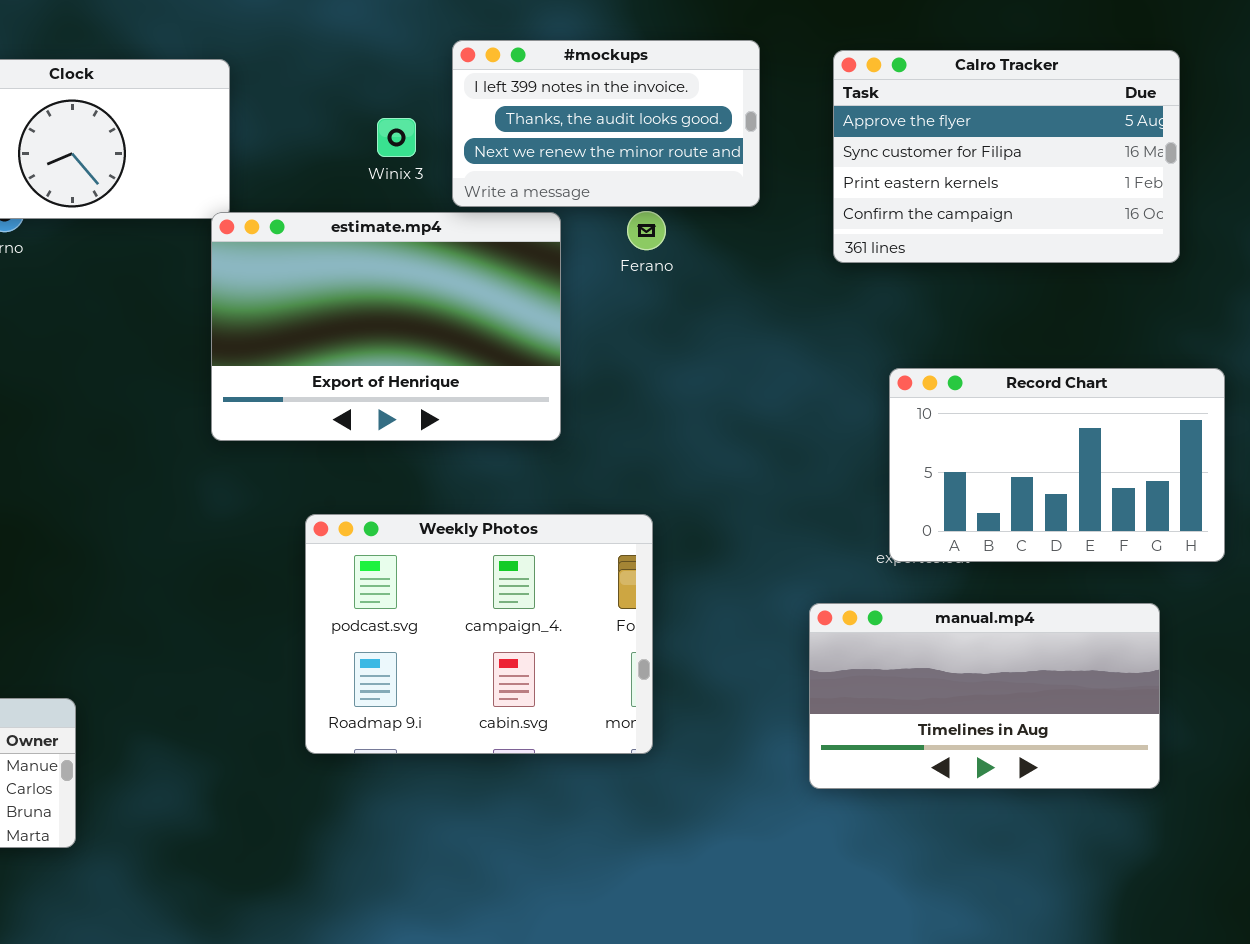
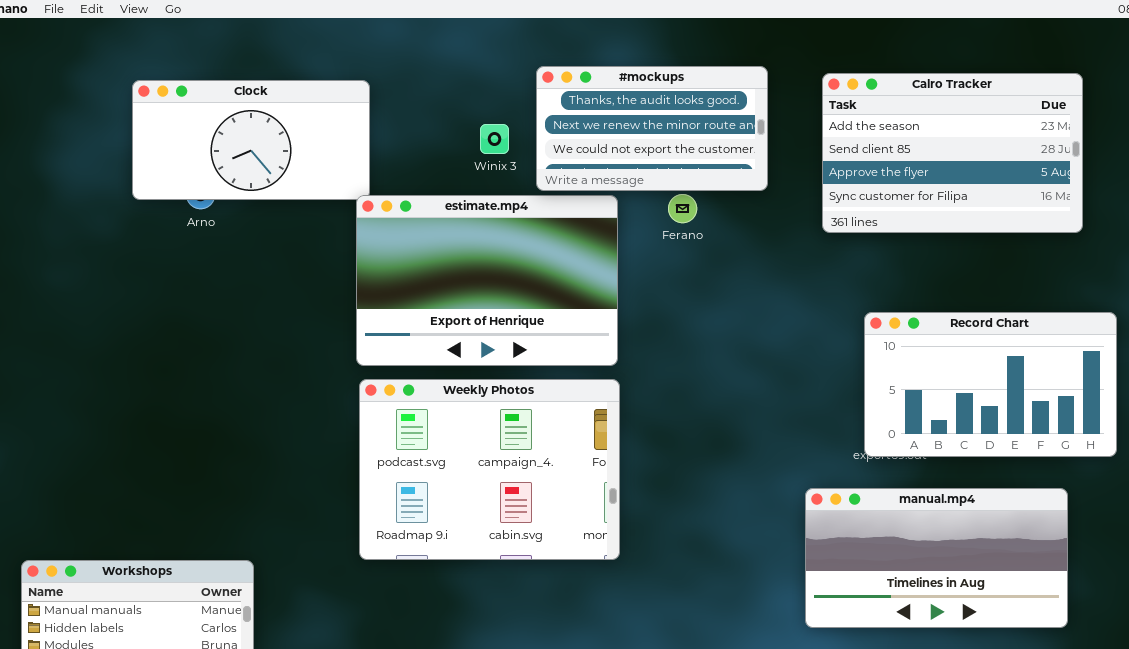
#mockups: [452,40,760,207] -> [536,66,768,191], scrolled down 1 row
Calro Tracker: [833,50,1180,263] -> [822,73,1083,233], scrolled up 2 rows
Weekly Photos: [305,514,653,754] -> [359,379,620,560], moved

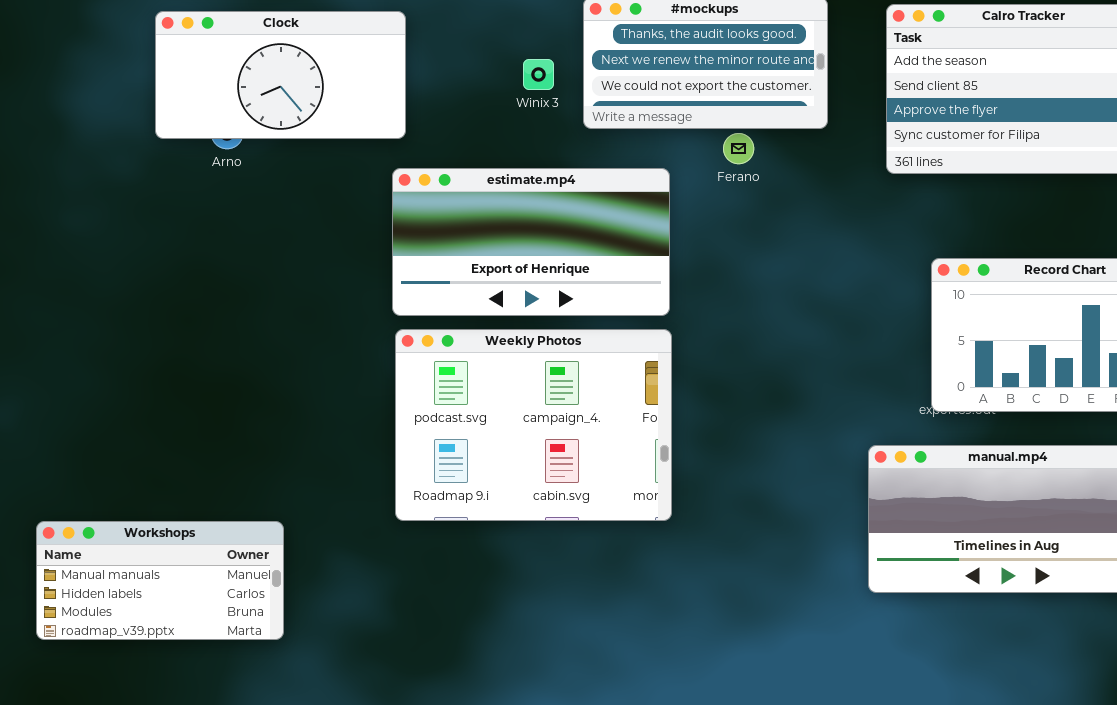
estimate.mp4: [356,195,618,366] -> [392,168,670,316], resized

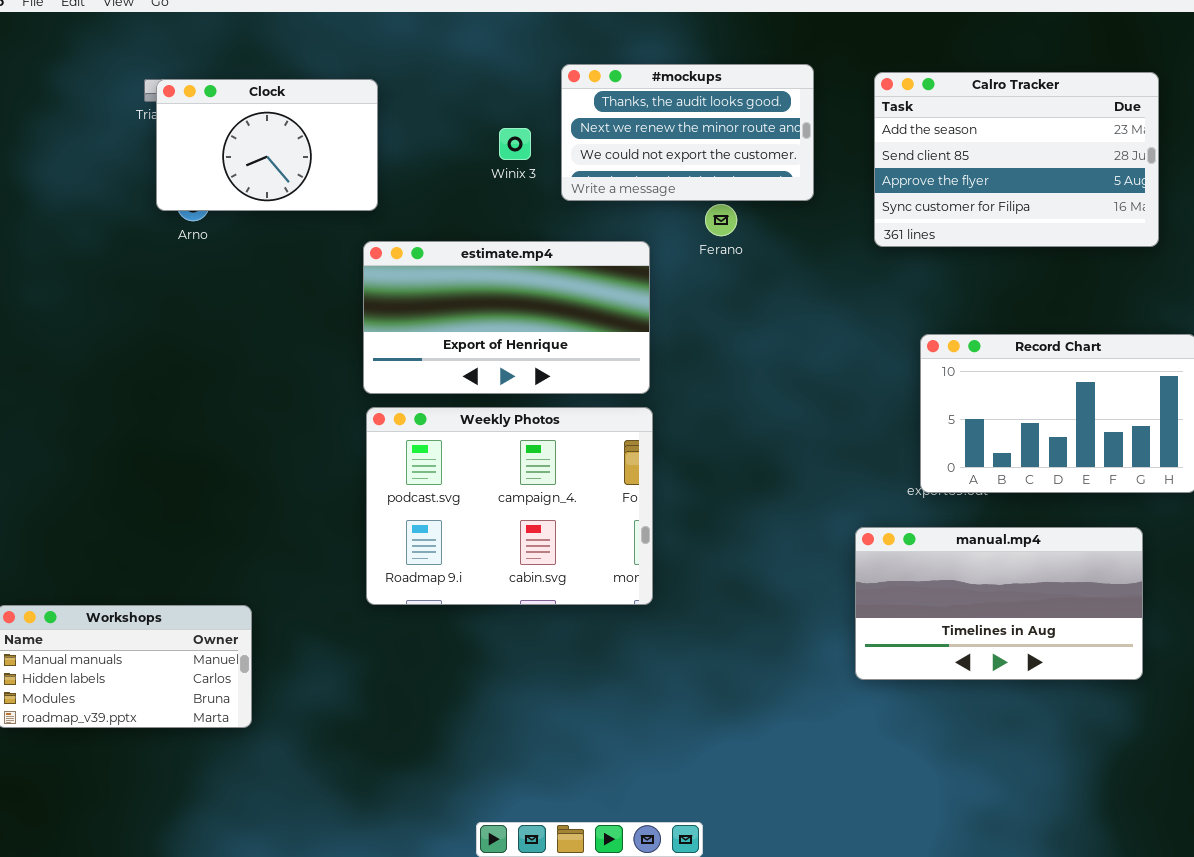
Clock: [155,11,406,139] -> [156,79,378,211], resized

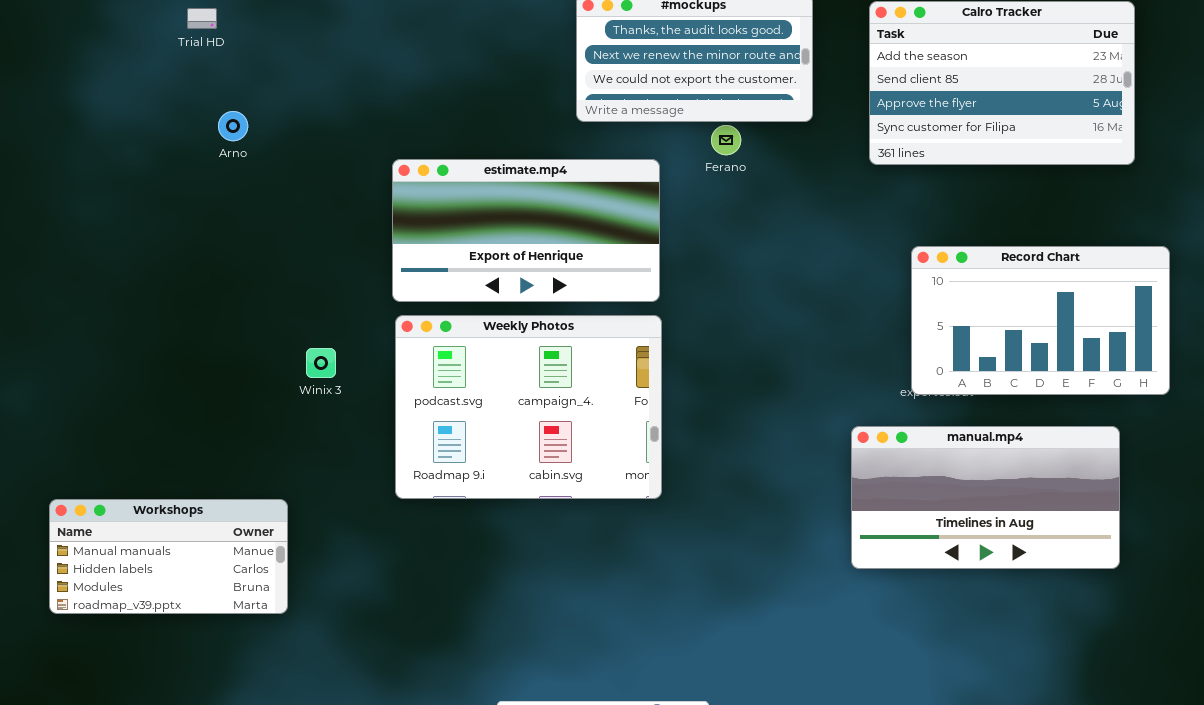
Clock: [156,79,378,211] -> none, closed
Winix 3: [499,128,531,160] -> [306,348,336,378], moved

